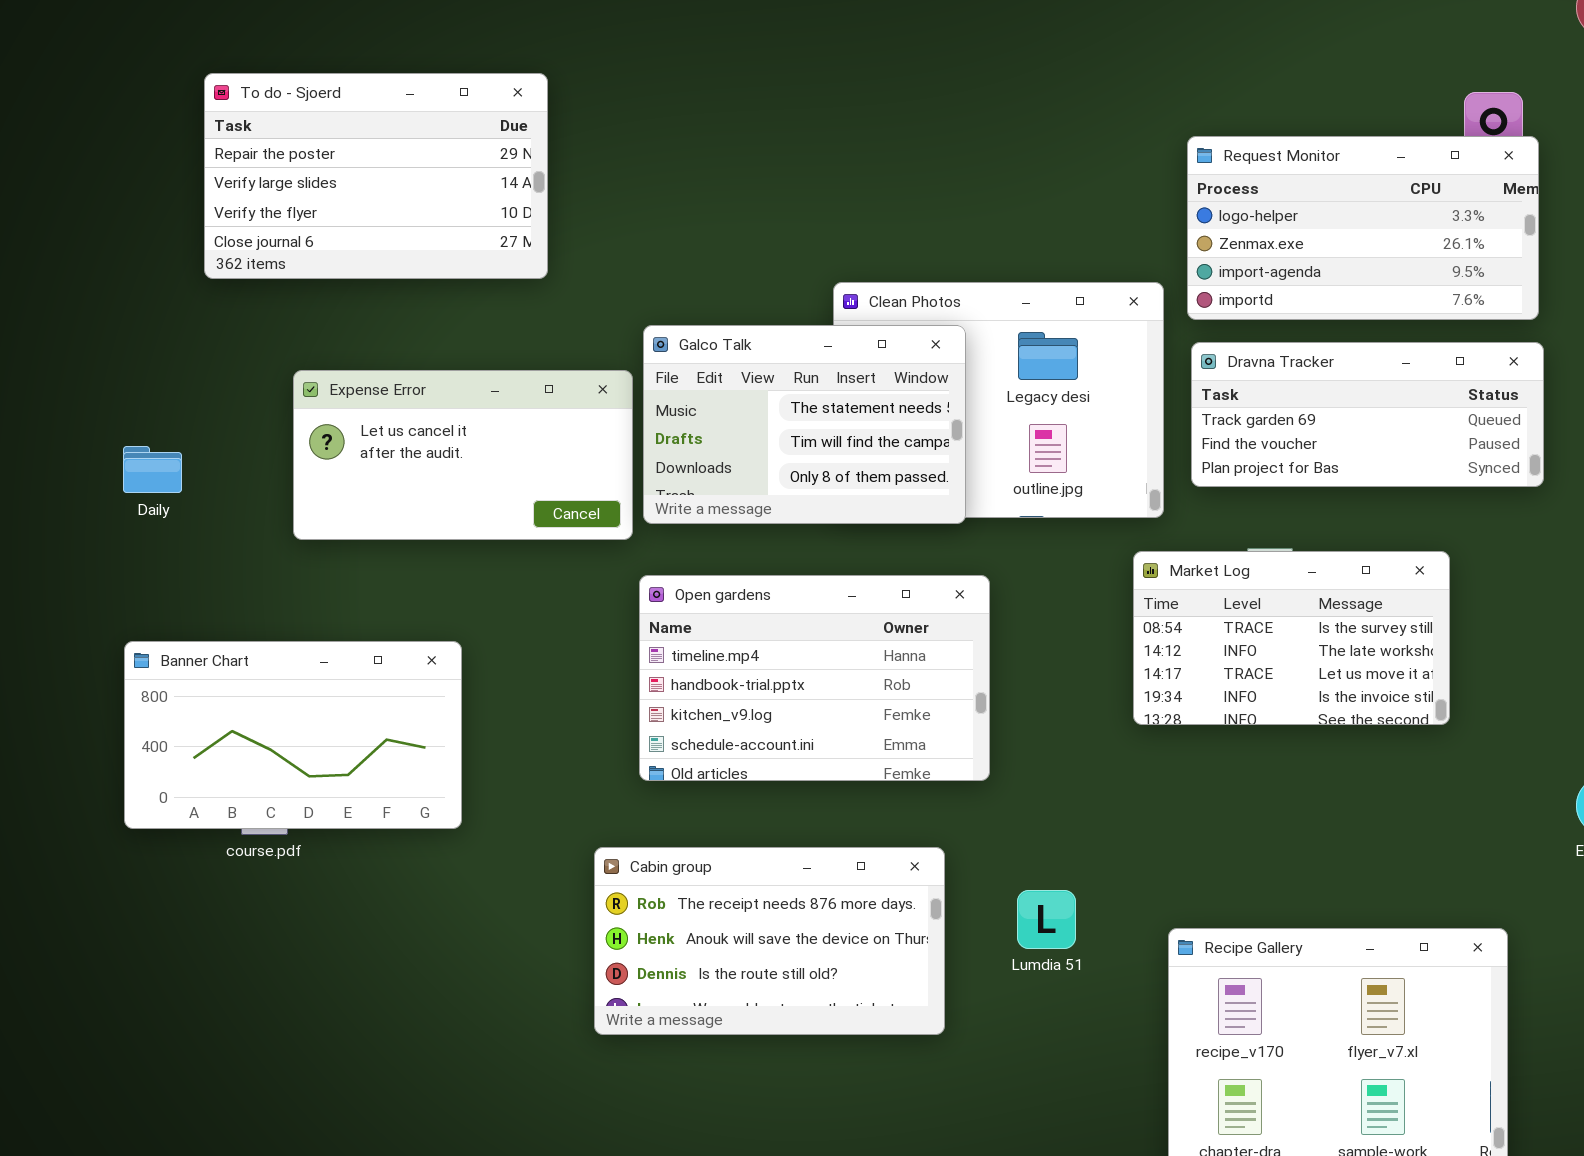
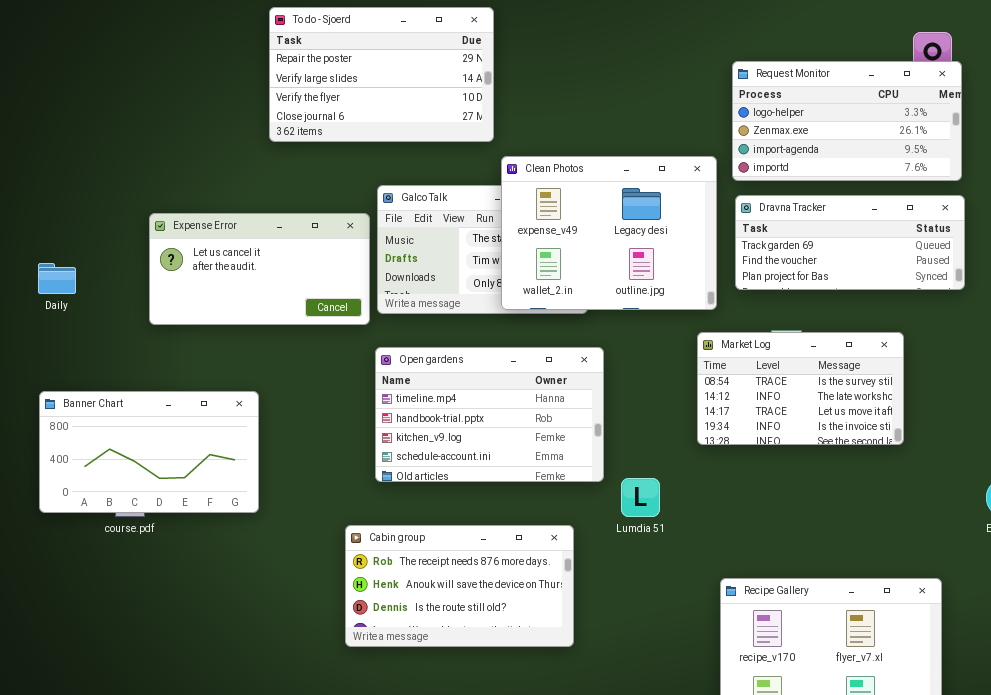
To do - Sjoerd: [204,73,548,279] -> [269,7,494,142], moved
Clean Photos: [833,282,1164,518] -> [501,156,717,310], raised
Lumdia 51: [1017,890,1076,949] -> [621,478,660,517], moved

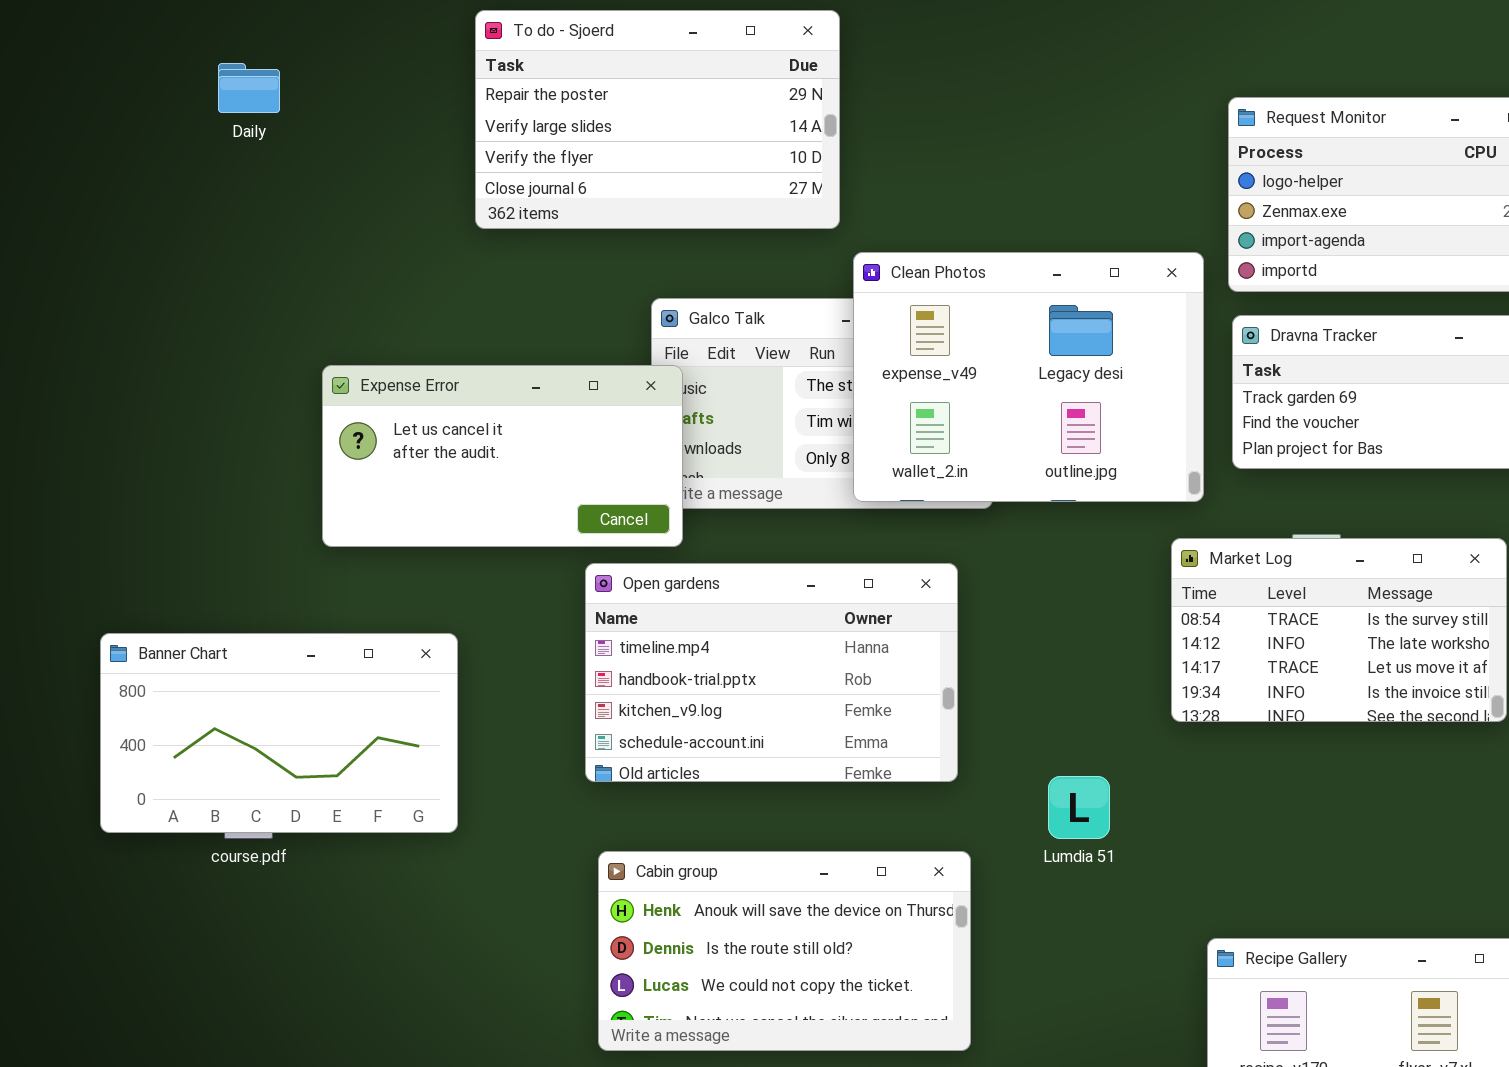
Expense Error: [149,213,370,325] -> [322,365,683,547], moved
Daily: [38,263,76,294] -> [218,63,280,113], moved
Open gardens: [375,347,604,482] -> [585,563,958,782], moved
Cabin group: [345,525,574,647] -> [598,851,971,1051], scrolled down 1 row

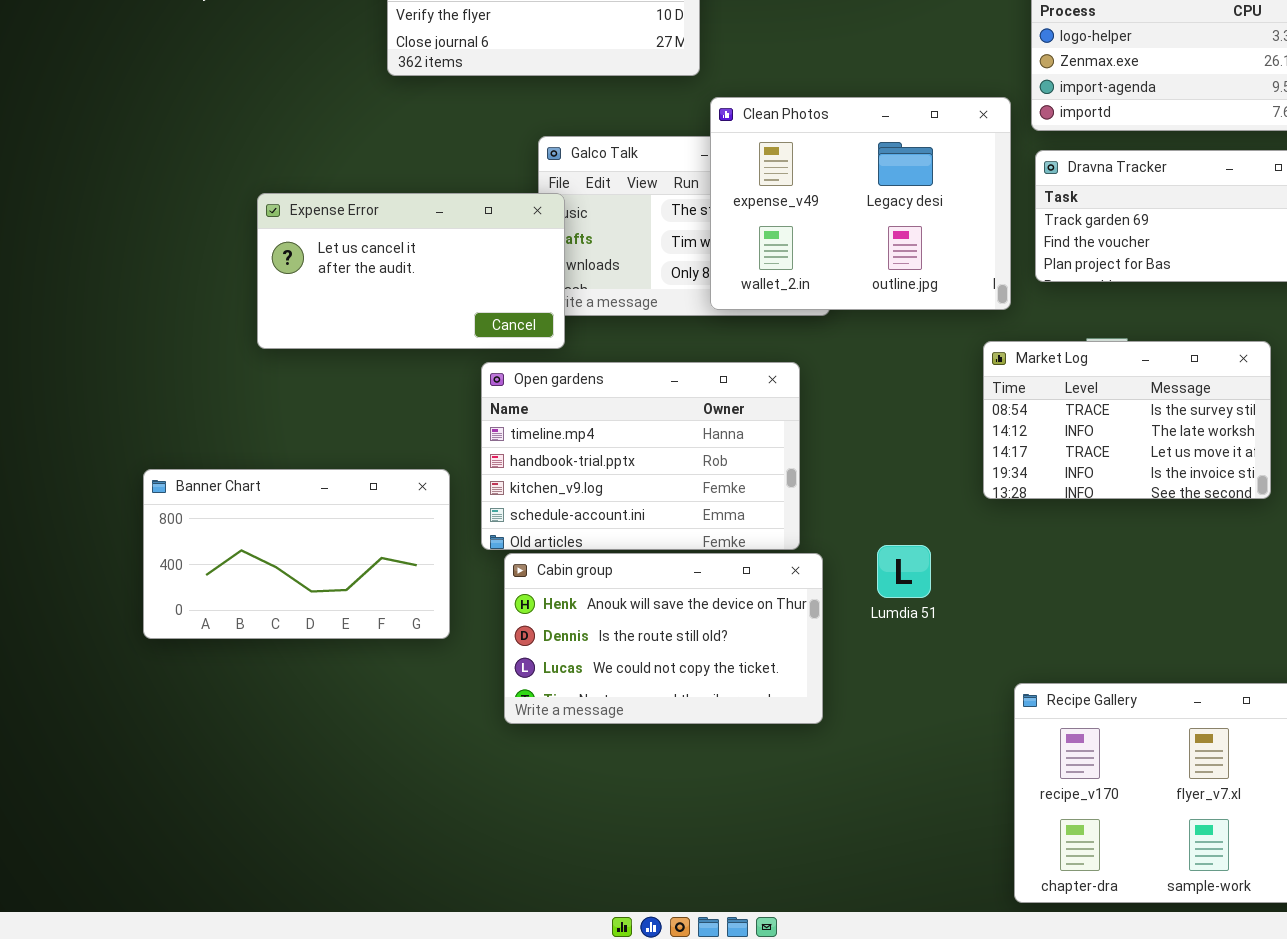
Banner Chart: [100,633,458,833] -> [143,469,450,639], moved
Cabin group: [598,851,971,1051] -> [504,553,823,724], moved

